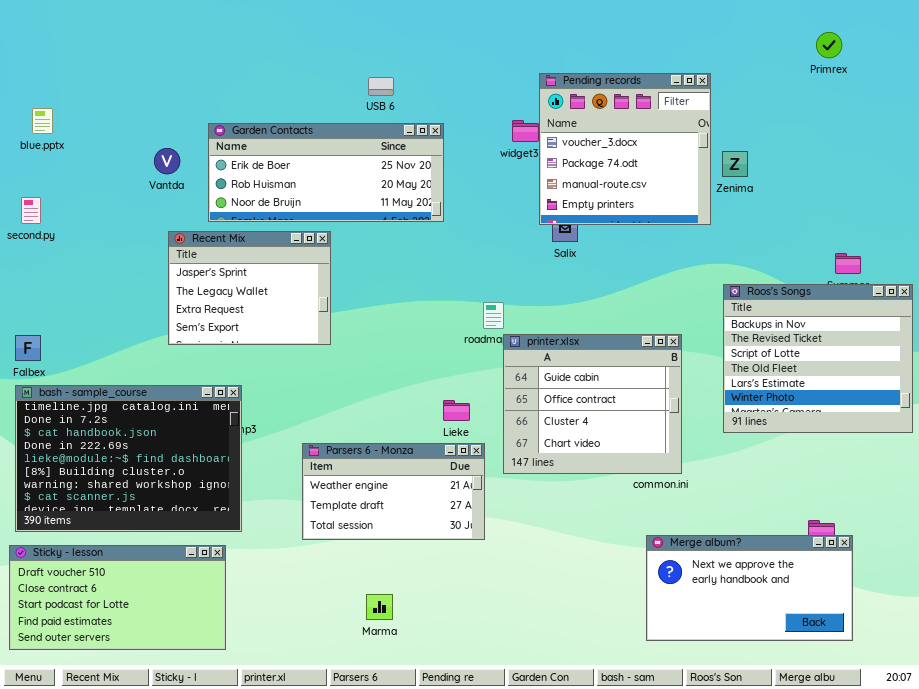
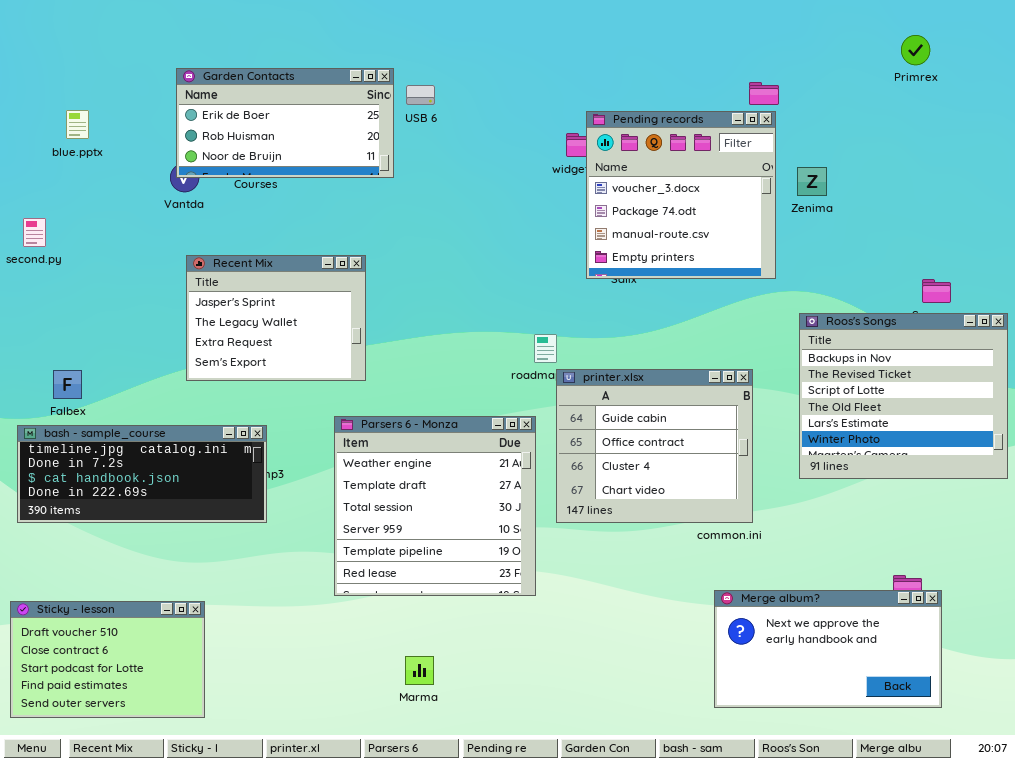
Pending records: [539,73,711,225] -> [586,111,776,279], moved
blue.pptx: [32,108,53,134] -> [66,110,89,139], moved
Garden Contacts: [208,123,444,222] -> [176,68,394,178], moved, resized
Falbex: [15,335,41,361] -> [53,370,82,399], moved
bash - sample_course: [15,385,242,532] -> [17,425,267,523], resized
Parsers 6 - Monza: [302,443,485,540] -> [334,416,536,596], resized
Sticky - lesson: [9,545,226,650] -> [10,601,205,718], resized

